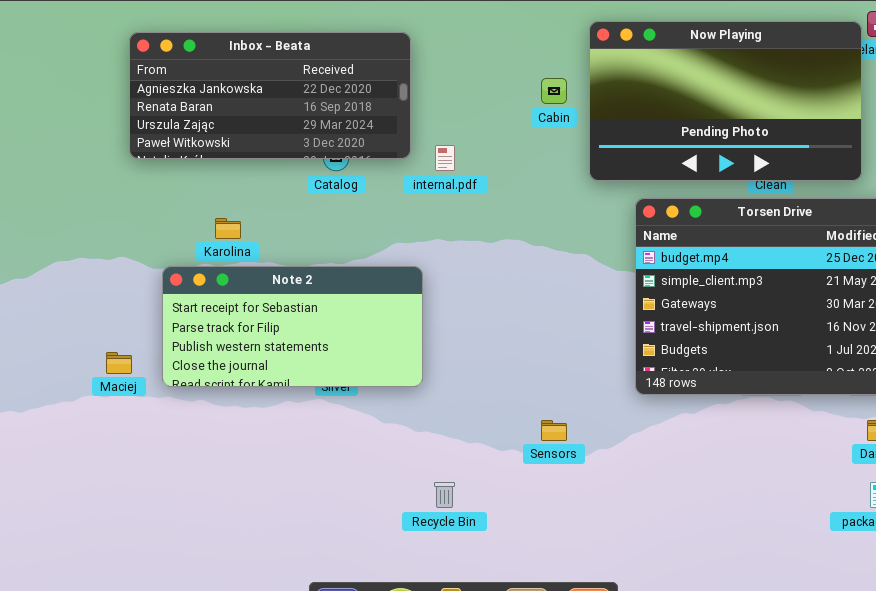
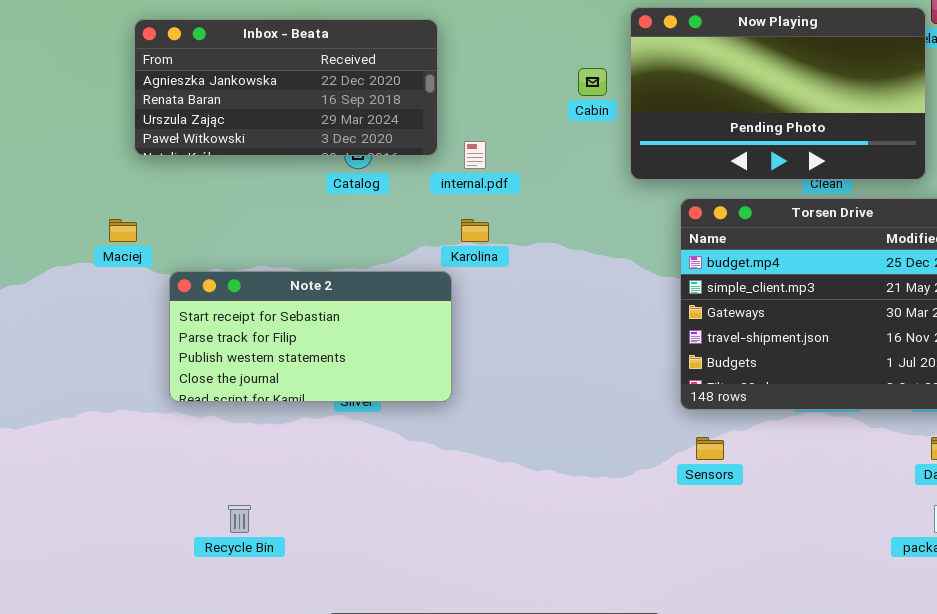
Karolina: [215,218,241,239] -> [461,219,489,242], moved
Maciej: [106,352,132,374] -> [109,219,137,242], moved
Sensors: [541,420,567,441] -> [696,437,724,460], moved
Recycle Bin: [434,482,455,508] -> [228,505,251,533], moved

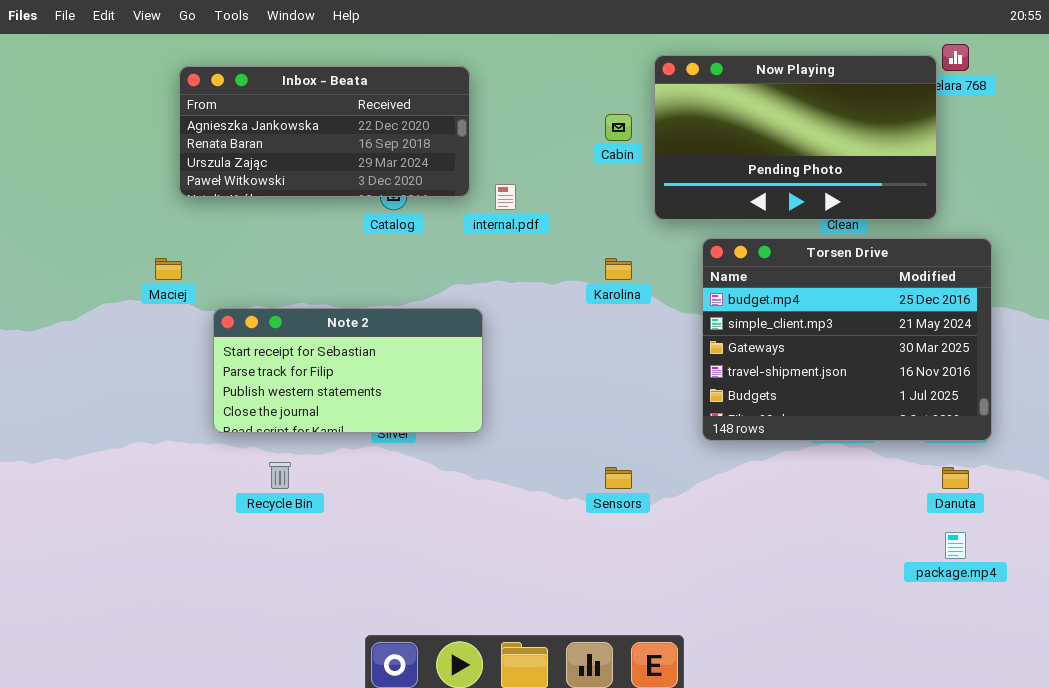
Karolina: [461,219,489,242] -> [605,258,632,280], moved
Sensors: [696,437,724,460] -> [605,467,632,489], moved
Recycle Bin: [228,505,251,533] -> [269,462,291,489], moved

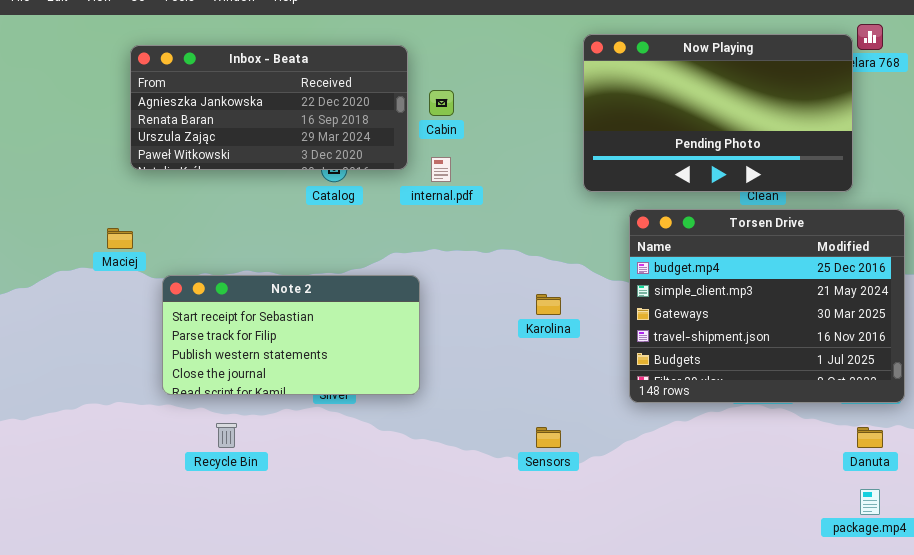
Cabin: [605,114,632,141] -> [429,90,454,116], moved
Karolina: [605,258,632,280] -> [536,294,561,315], moved

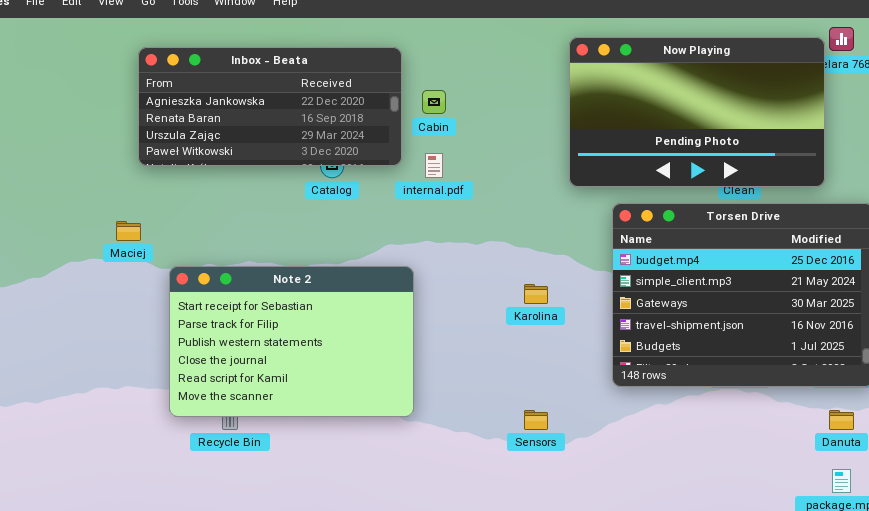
Note 2: [162,275,420,395] -> [169,266,414,417], resized

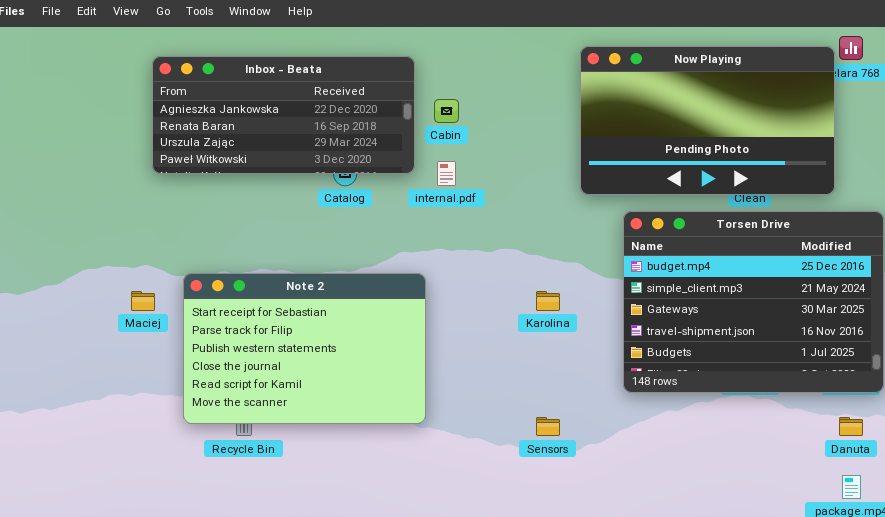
Maciej: [116,221,141,241] -> [131,291,155,311], moved

